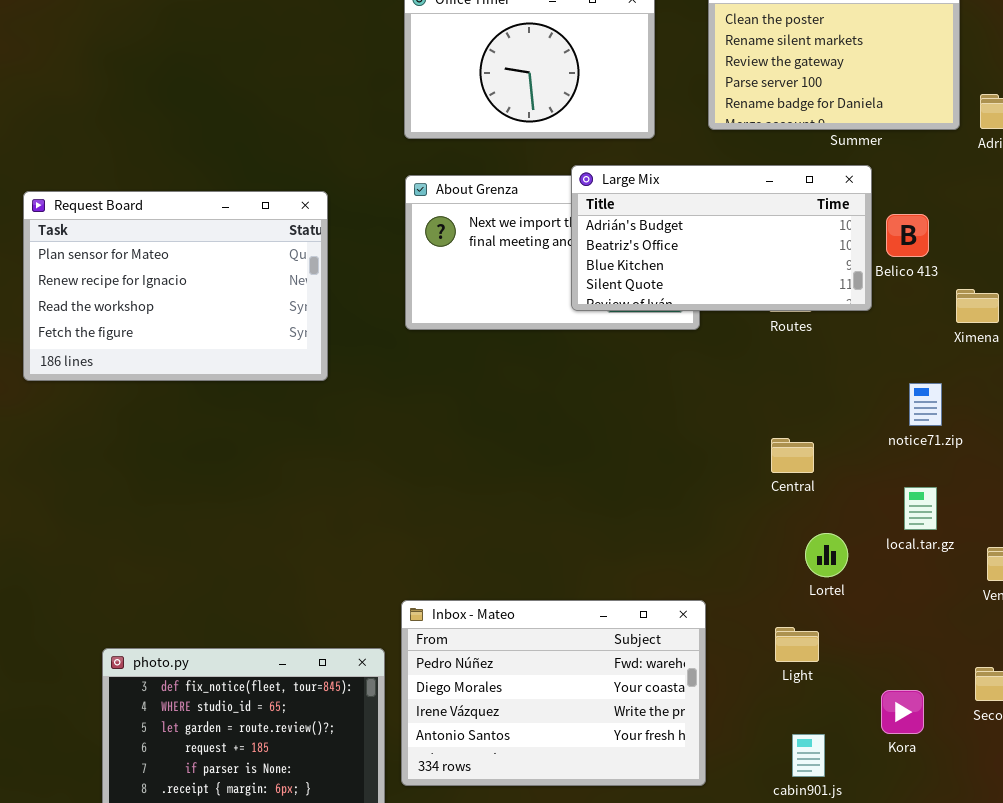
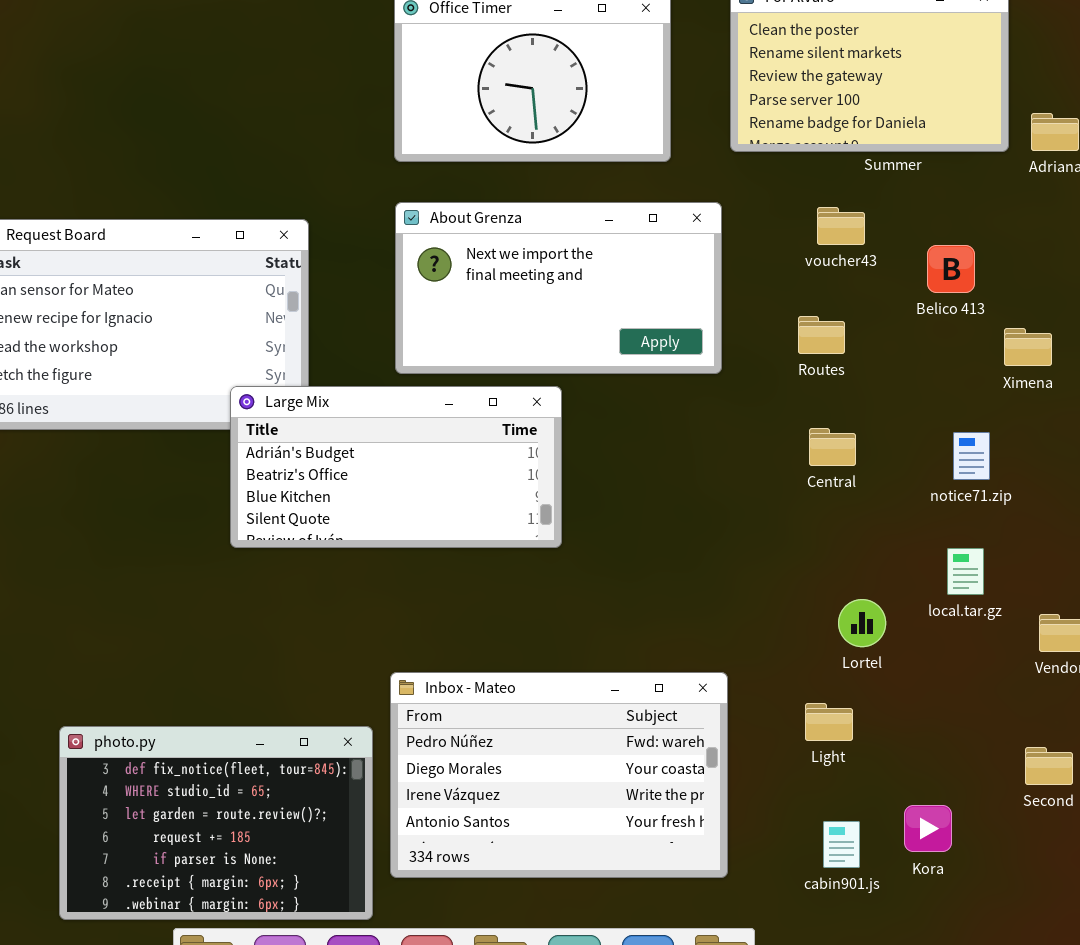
Large Mix: [571,165,872,311] -> [230,386,562,548], moved
Central: [771,438,814,473] -> [809,428,856,466], moved
Kora: [881,690,924,734] -> [904,805,952,852], moved

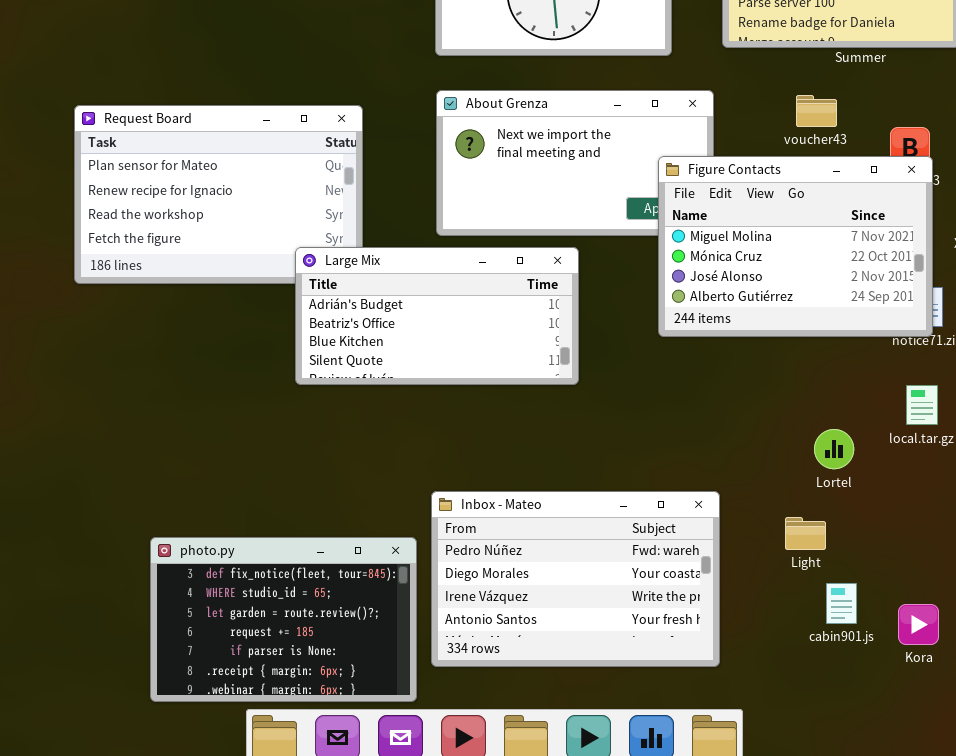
Figure Contacts: none -> [658,156,933,337], opened
Kora: [904,805,952,852] -> [898,604,939,645], moved
cabin901.js: [823,821,860,868] -> [826,583,857,624], moved

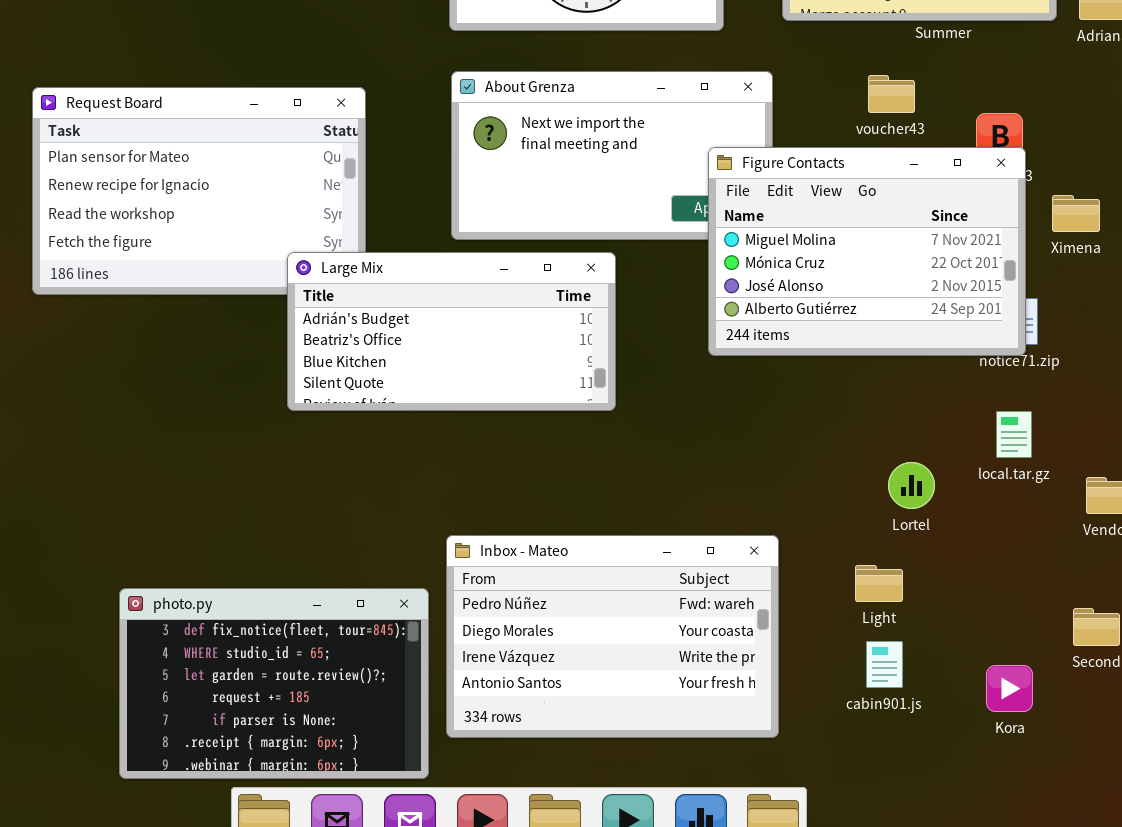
cabin901.js: [826,583,857,624] -> [866,641,903,688], moved

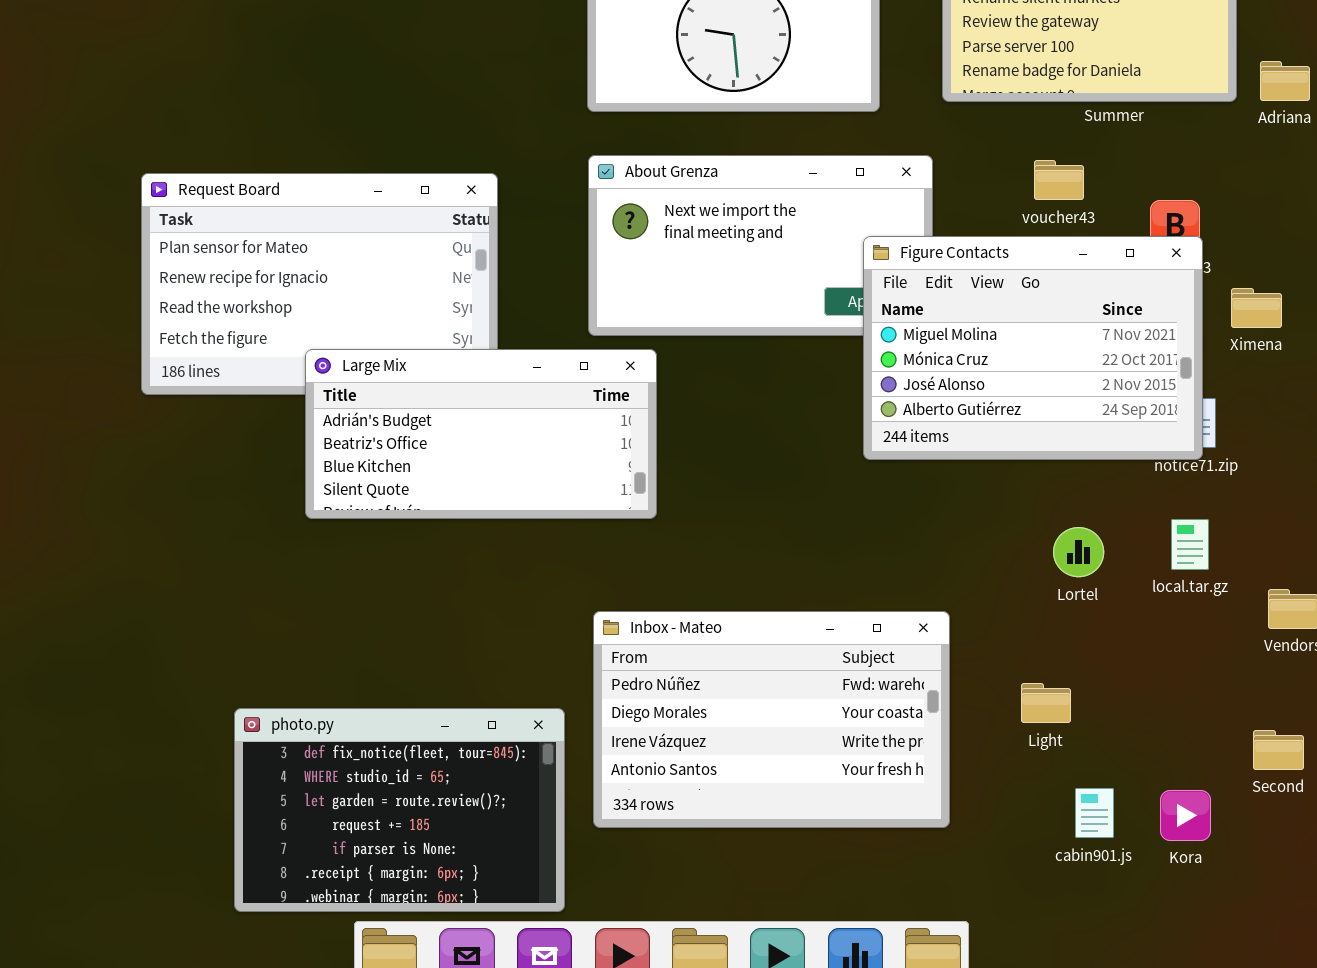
Large Mix: [287,252,616,411] -> [305,349,657,519], moved
Lortel: [888,462,935,509] -> [1053,527,1104,577], moved
Inbox - Mateo: [446,535,779,738] -> [593,611,950,828], moved
cabin901.js: [866,641,903,688] -> [1075,788,1114,838], moved

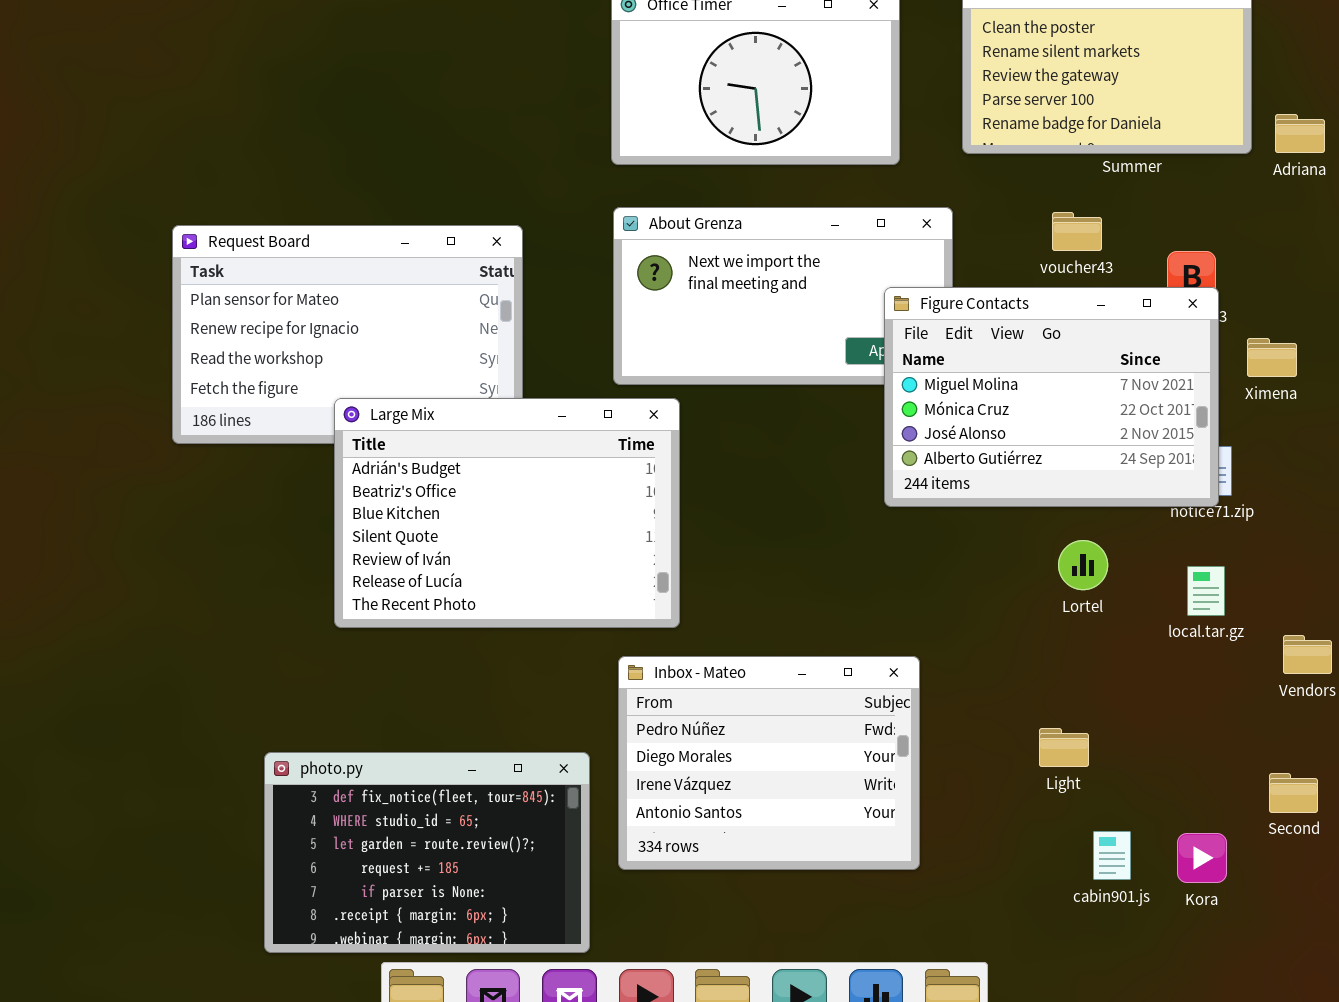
Large Mix: [305,349,657,519] -> [334,398,680,628], resized
Lortel: [1053,527,1104,577] -> [1058,540,1108,590], moved
Inbox - Mateo: [593,611,950,828] -> [618,656,920,870], resized

